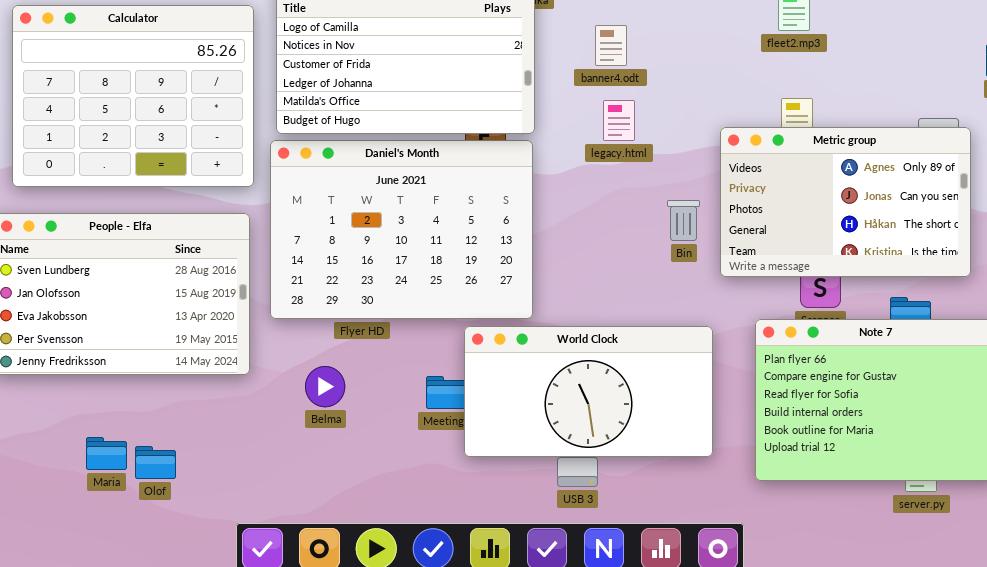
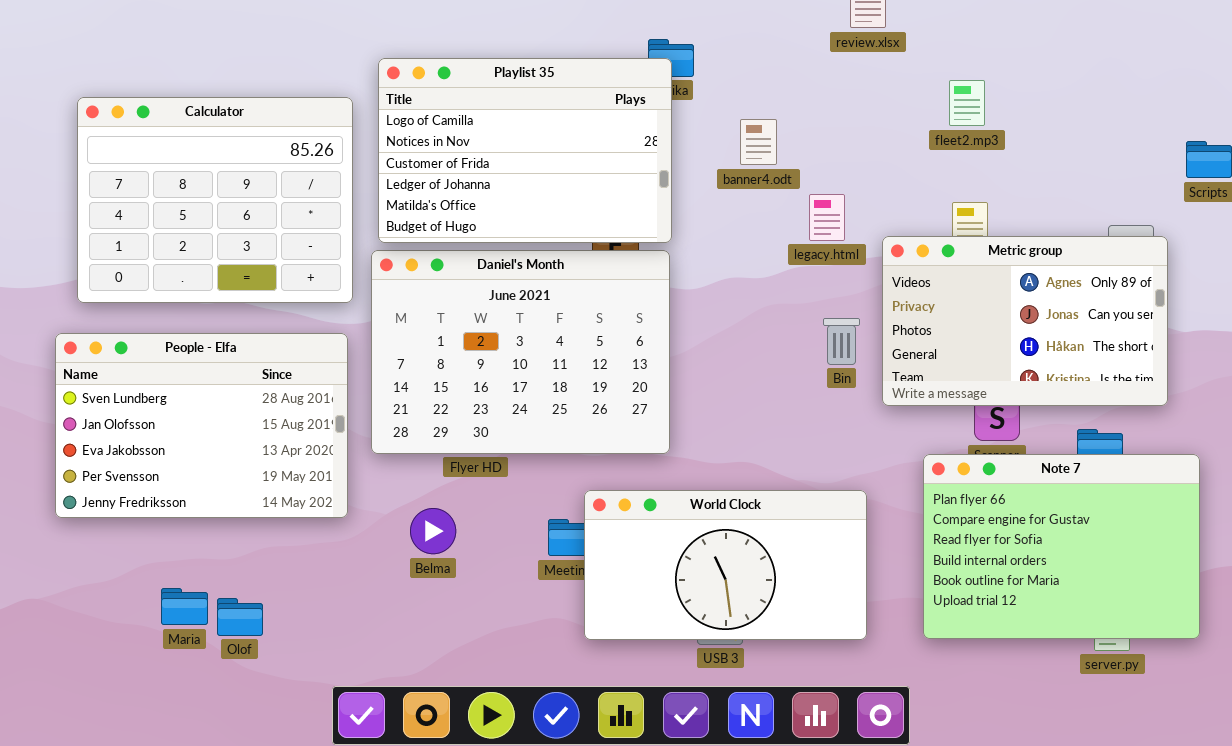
legacy.html: [603,100,635,141] -> [809,194,845,241], moved
World Clock: [464,326,713,457] -> [584,490,867,640], moved

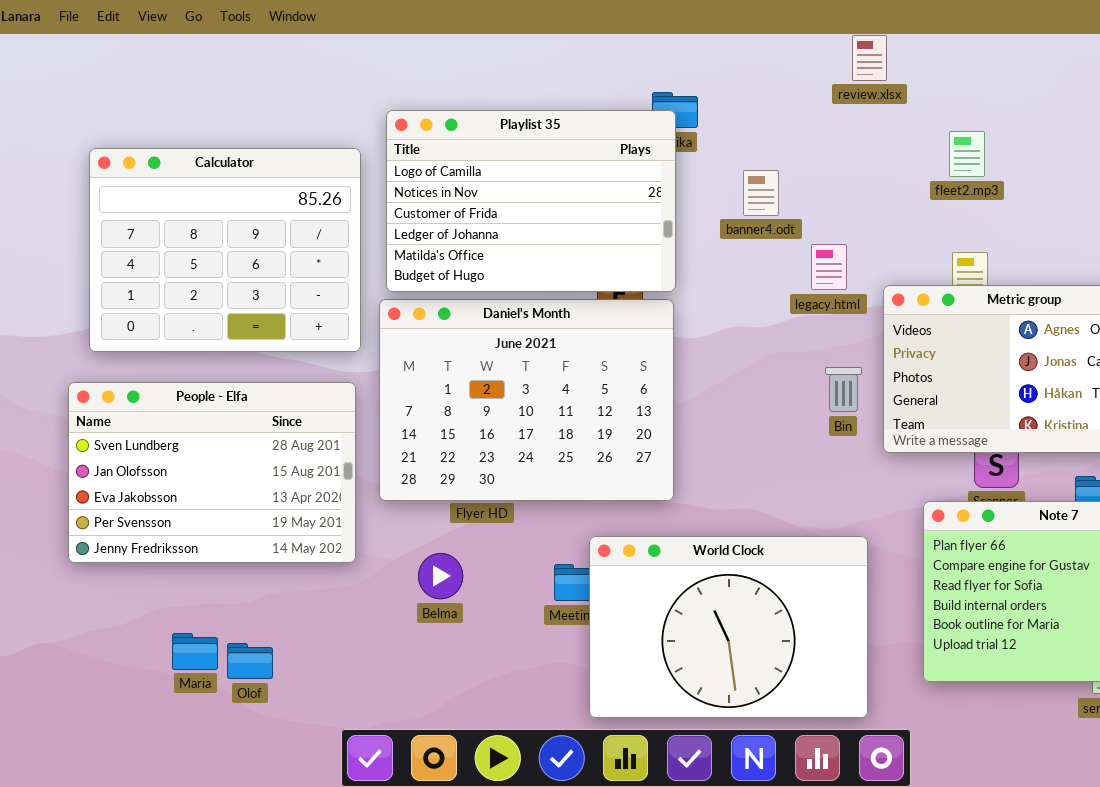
World Clock: [584,490,867,640] -> [589,536,868,718], resized

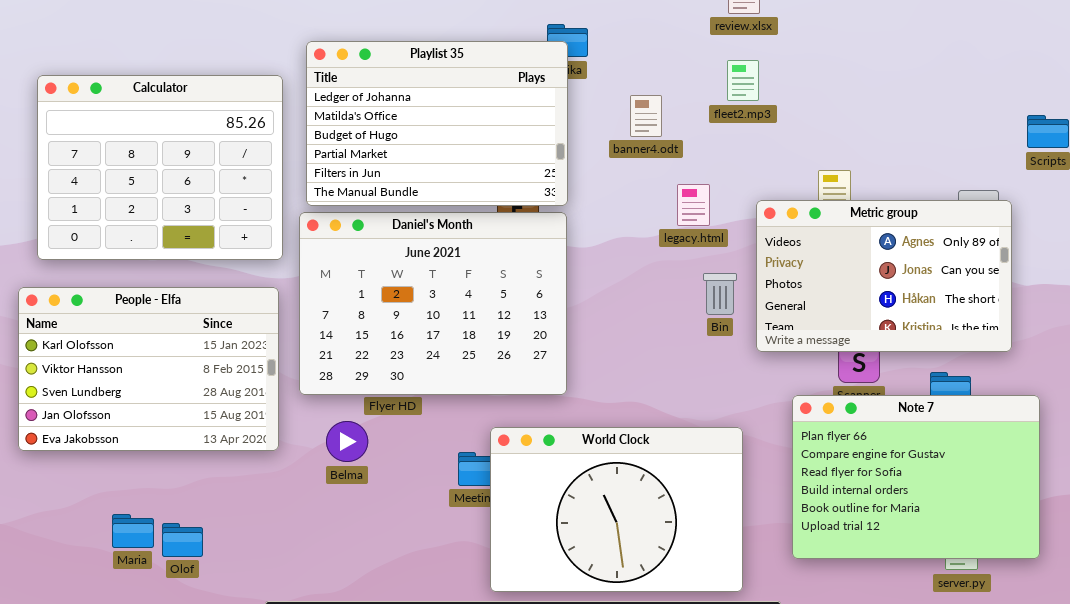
Playlist 35: [386,110,676,292] -> [306,41,568,206], scrolled down 3 rows
fleet2.mp3: [949,131,985,177] -> [727,60,759,101], moved
legacy.html: [811,244,847,290] -> [677,184,710,226], moved
People - Elfa: [68,382,356,563] -> [18,287,279,451], scrolled up 2 rows
Belma: [418,553,463,599] -> [326,421,368,462], moved

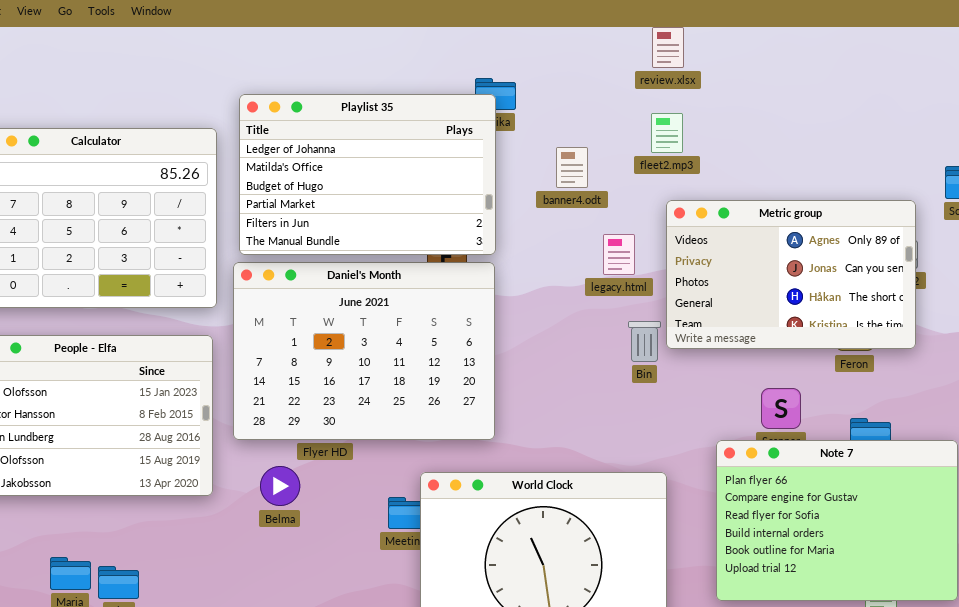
Metric group: [756,200,1012,352] -> [666,200,916,349], moved

